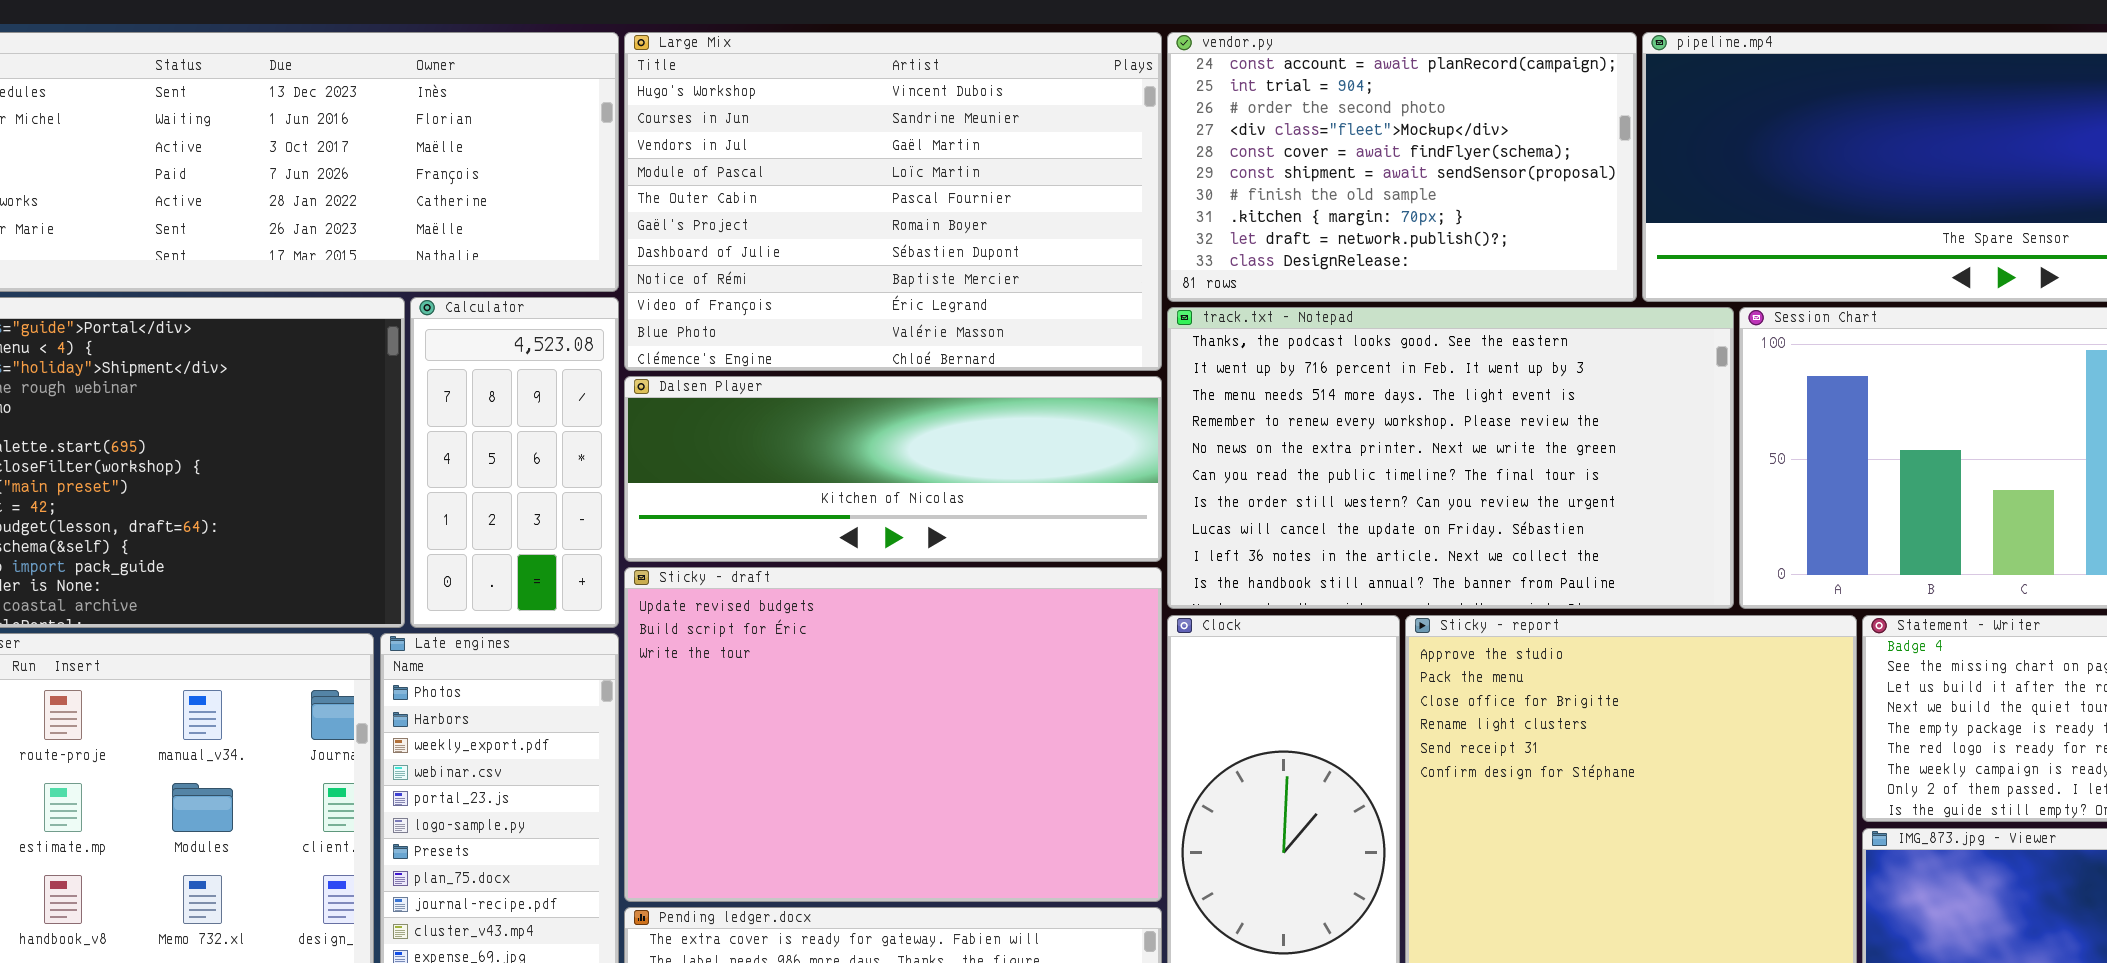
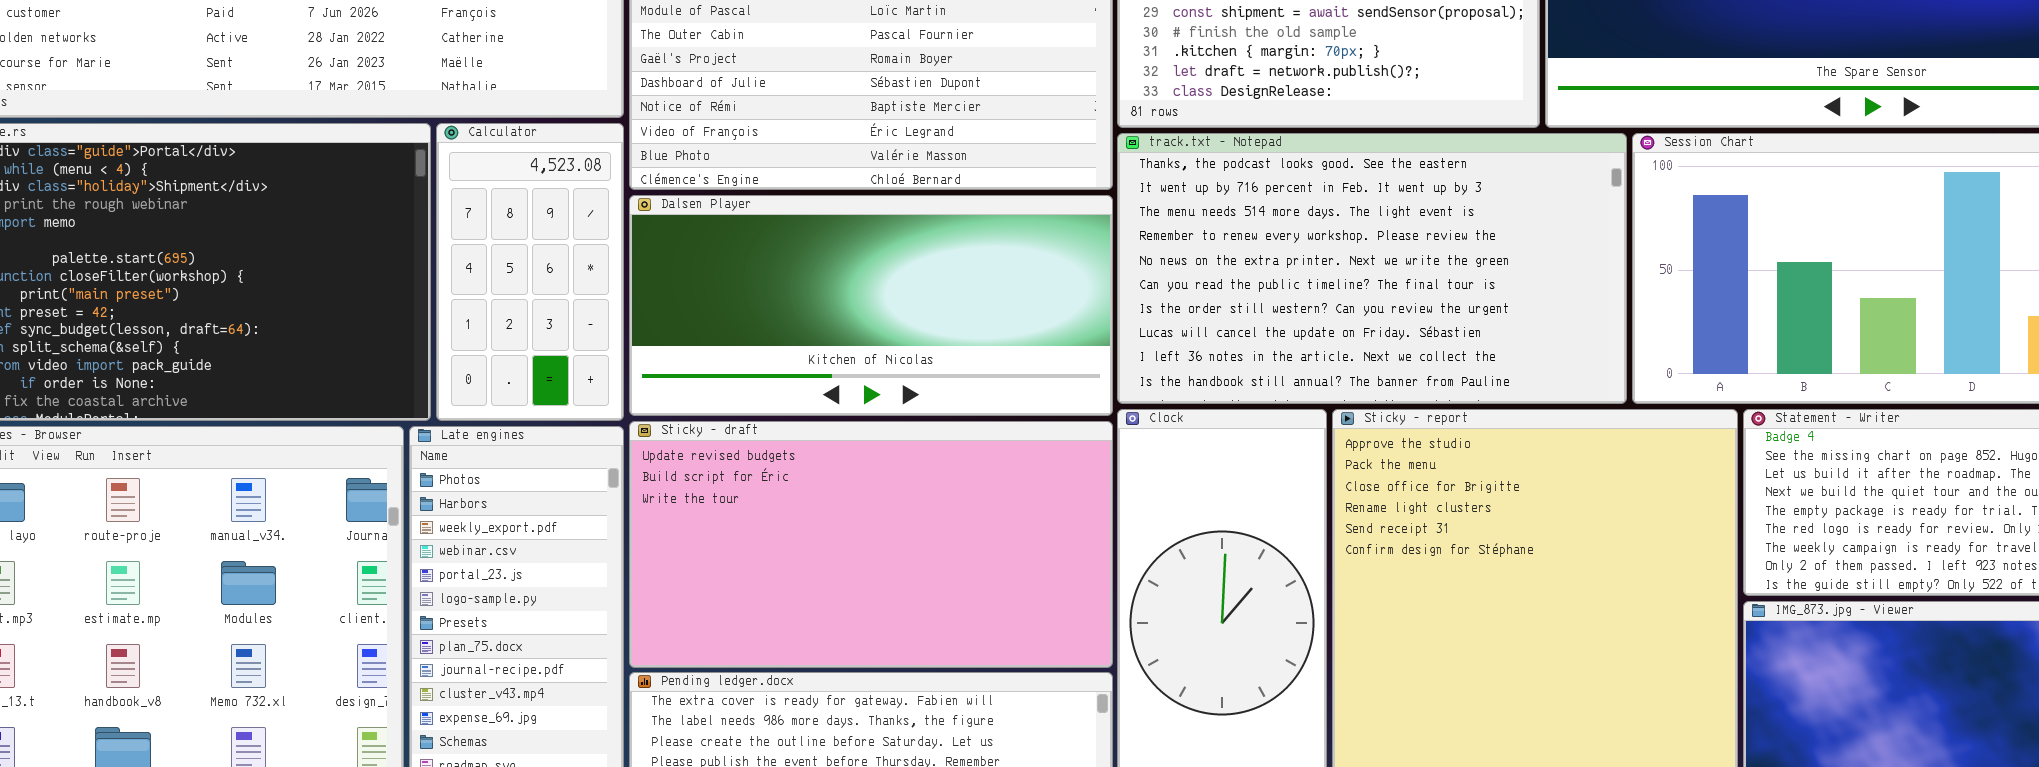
Dalsen Player: [624,376,1162,562] -> [629,195,1113,416], resized
Sticky - draft: [624,567,1162,902] -> [629,421,1113,668], resized

